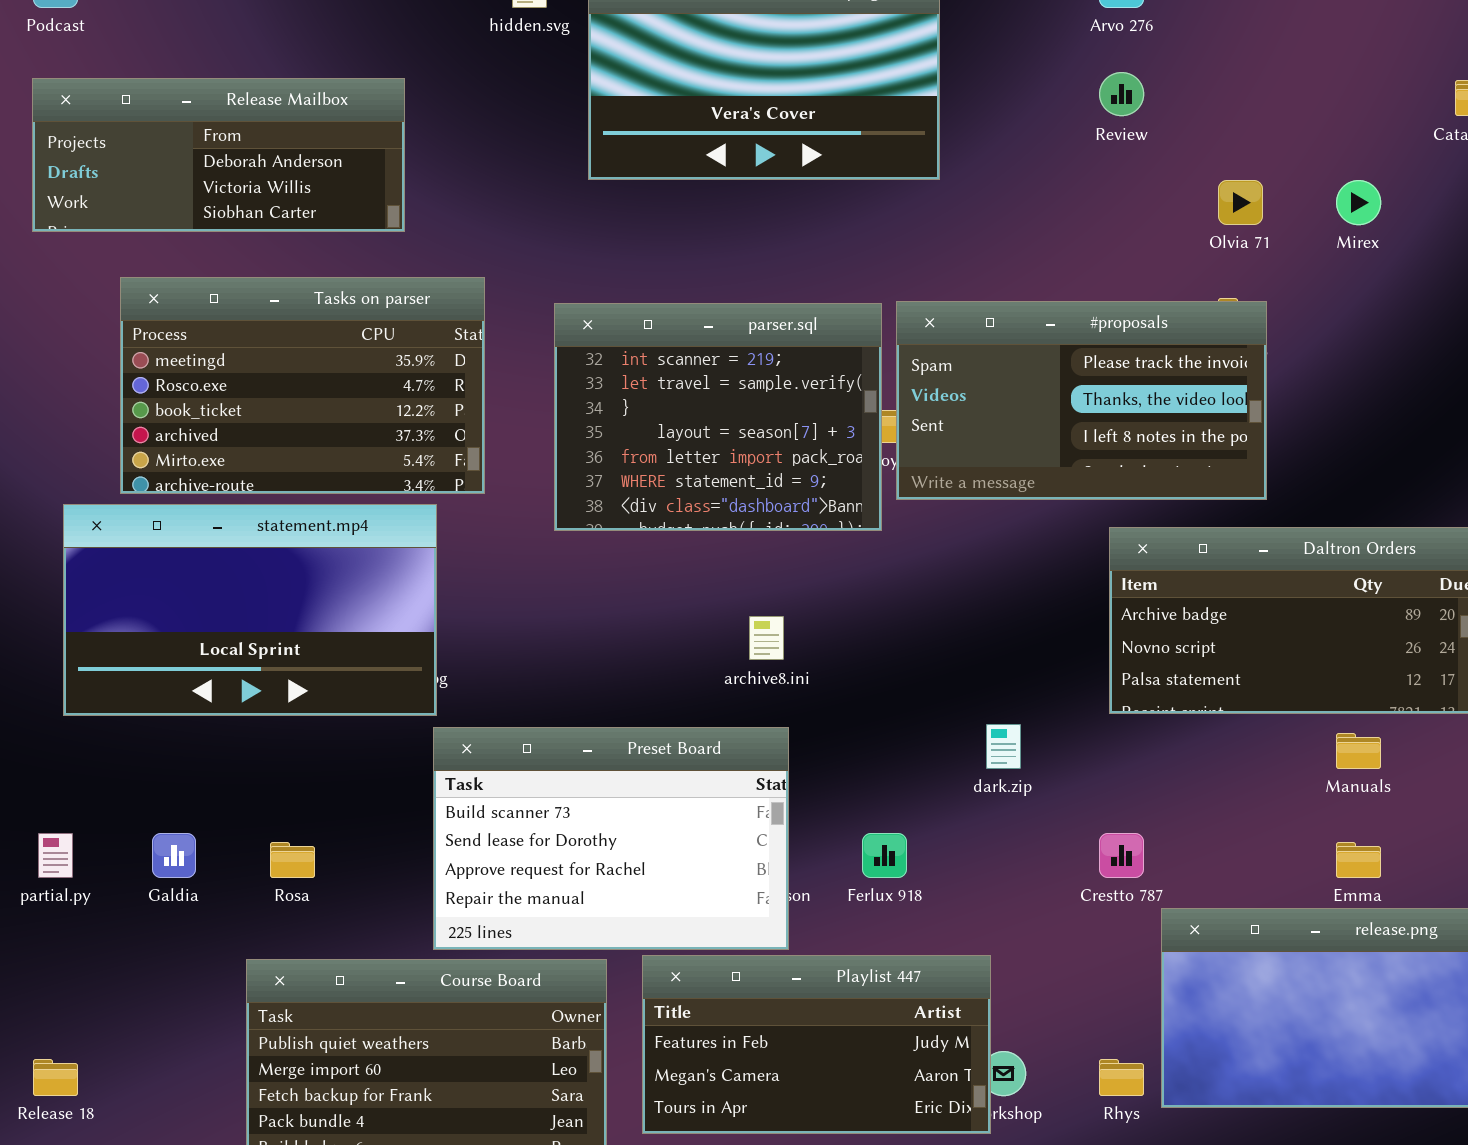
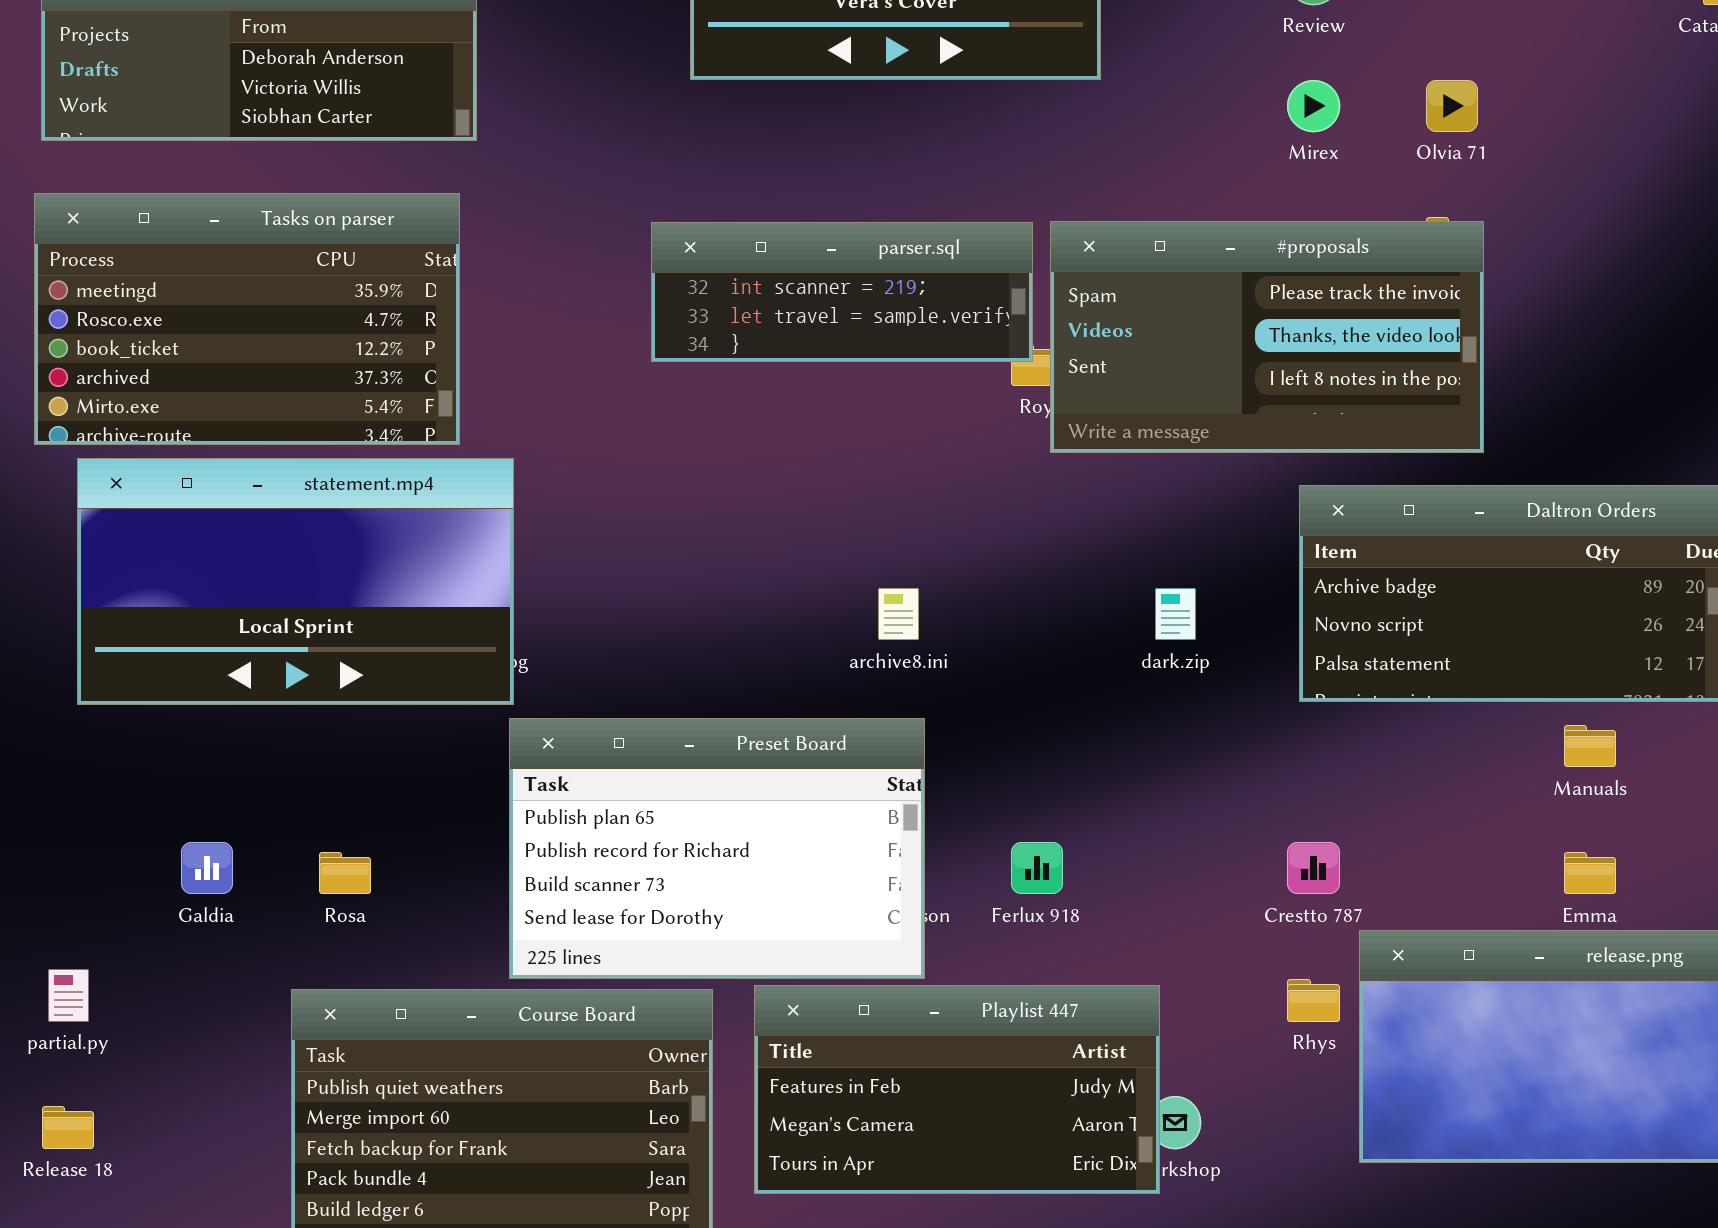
Mirex: [1336,180,1381,225] -> [1287,80,1340,132], moved
Tasks on parser: [120,277,485,494] -> [34,193,460,445], moved
parser.sql: [554,303,882,531] -> [651,222,1033,362], resized
dark.zip: [986,724,1021,769] -> [1155,588,1196,640], moved
Preset Board: [433,727,789,950] -> [509,718,925,979], scrolled up 2 rows
partial.py: [38,833,73,878] -> [48,969,89,1022], moved
Rhys: [1099,1059,1144,1096] -> [1287,979,1340,1022], moved

